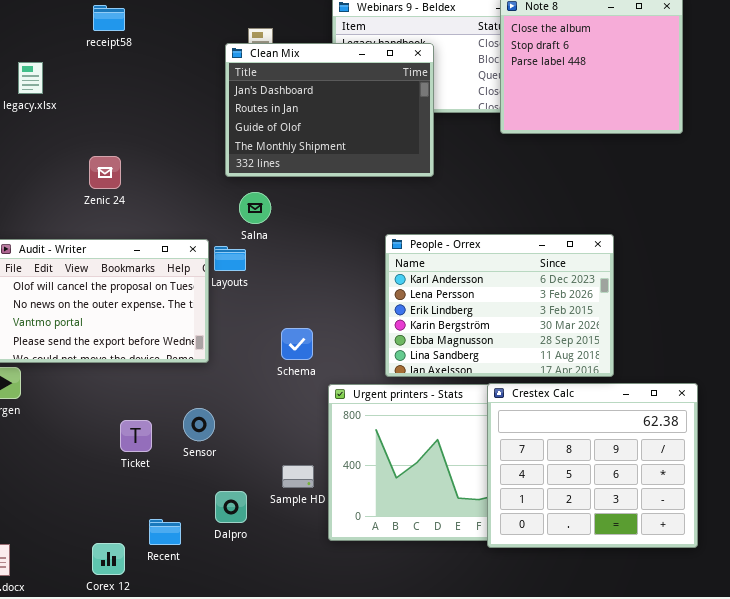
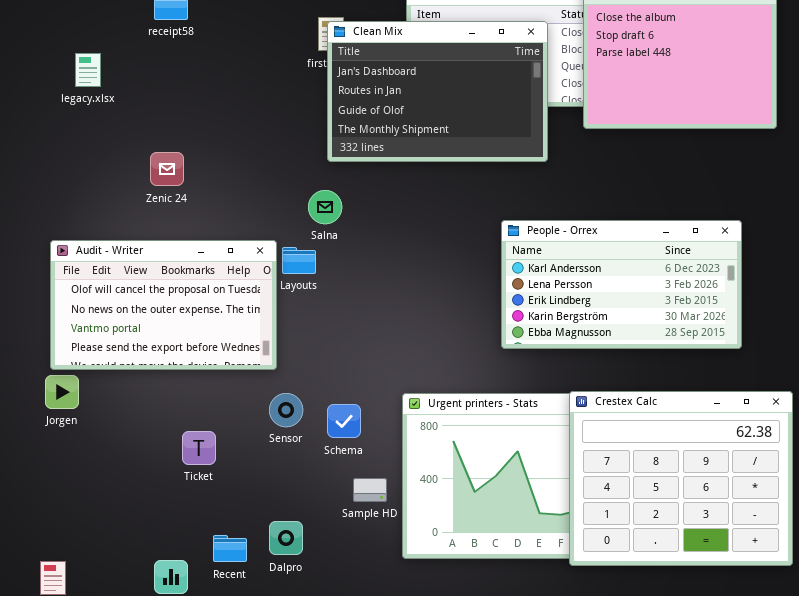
Clean Mix: [225,43,434,177] -> [327,21,548,162], moved
People - Orrex: [385,234,614,377] -> [501,220,742,349], moved, resized
Schema: [281,328,313,360] -> [327,404,361,438], moved
Sensor: [183,408,215,441] -> [269,393,303,427], moved
Dalpro: [215,491,247,523] -> [269,521,303,555], moved

